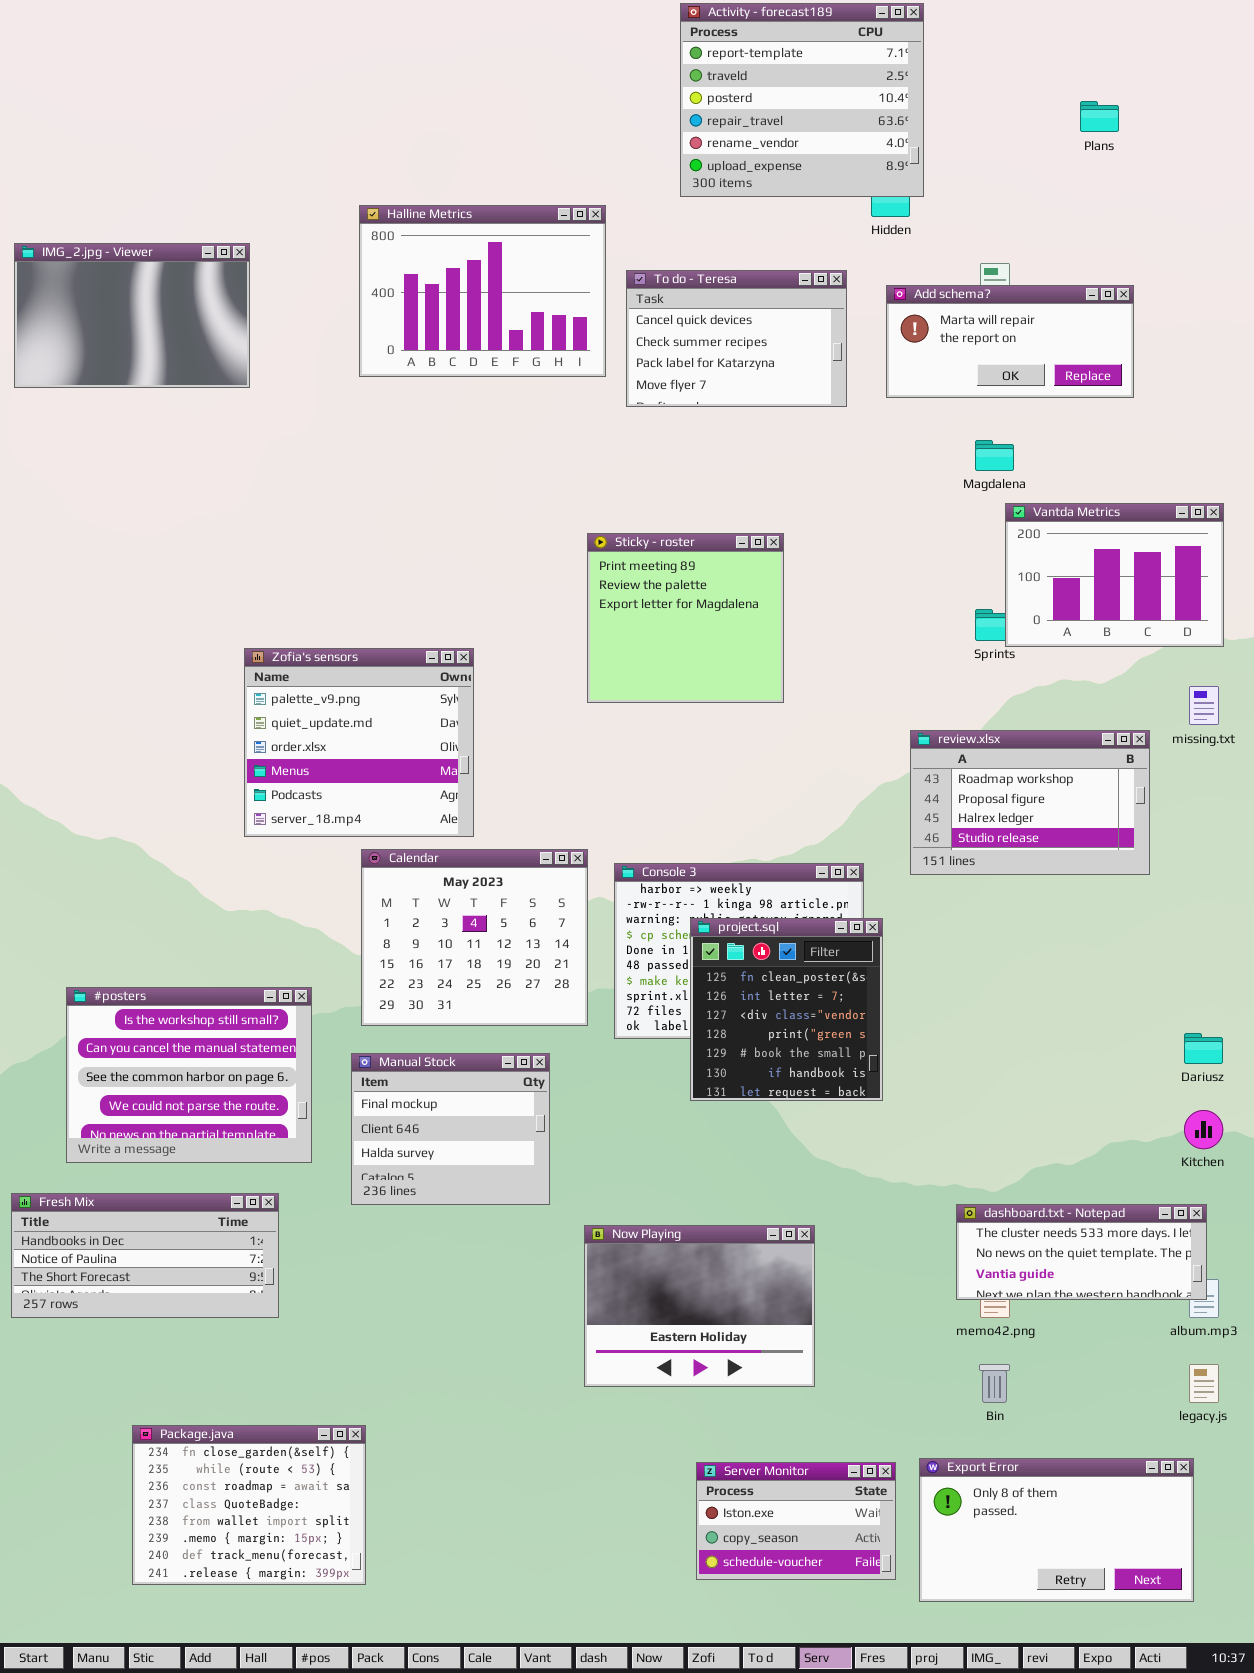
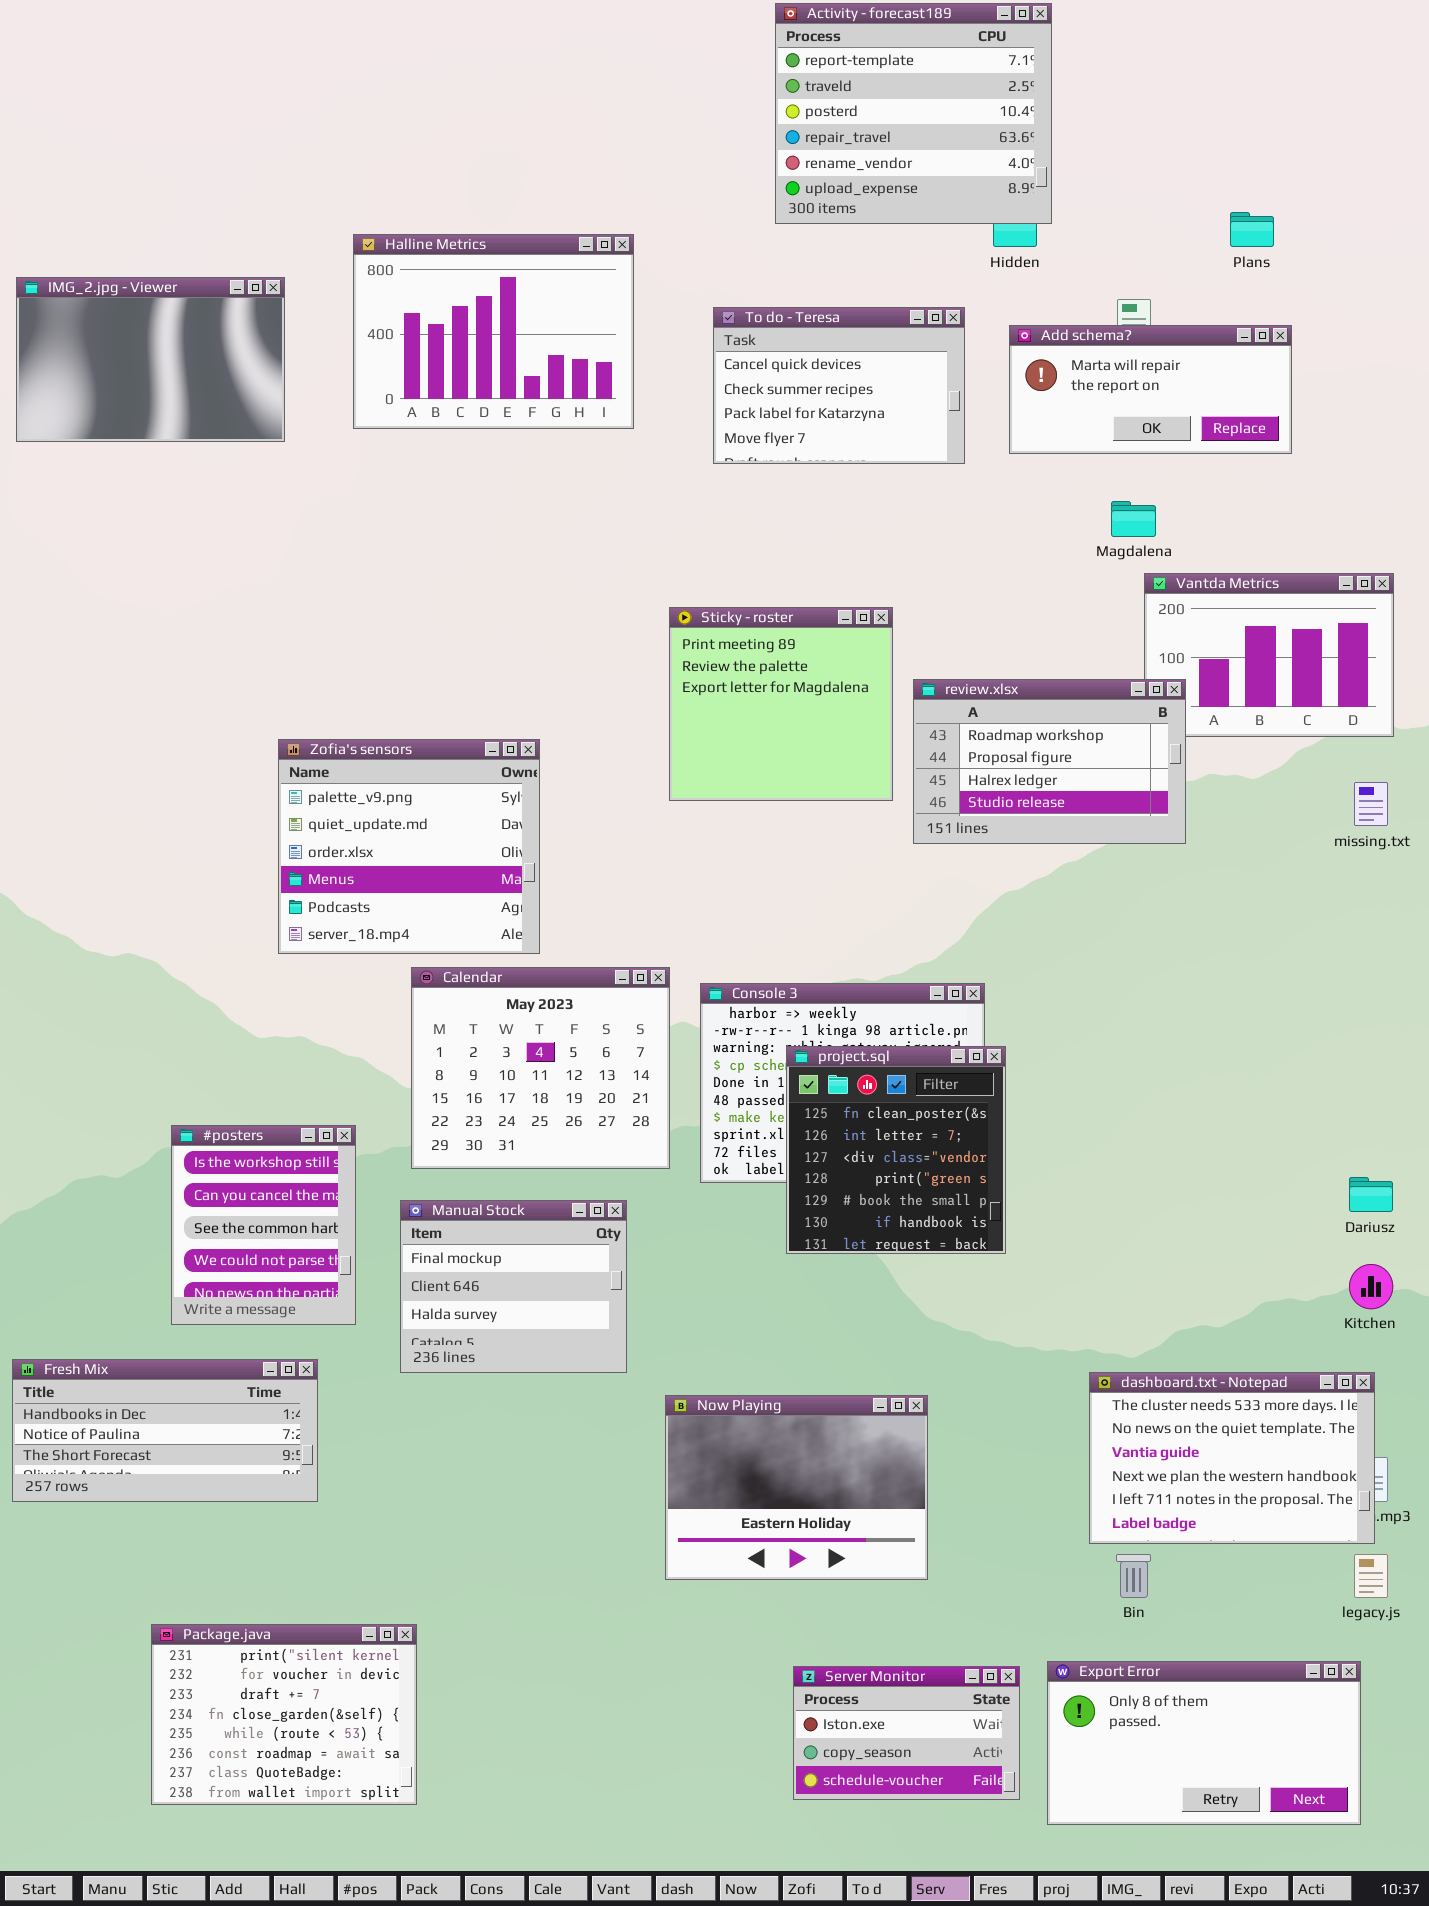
Plans: [1080,101,1119,132] -> [1230,212,1274,247], moved
Halline Metrics: [359,205,606,377] -> [353,234,634,429], moved
review.xlsx: [910,730,1150,875] -> [913,679,1186,844], moved
#posters: [66,987,312,1163] -> [171,1125,356,1325], resized
dashboard.txt - Notepad: [956,1204,1207,1300] -> [1089,1372,1375,1544], resized
Package.java: [132,1425,366,1585] -> [151,1624,417,1805], scrolled up 3 rows

